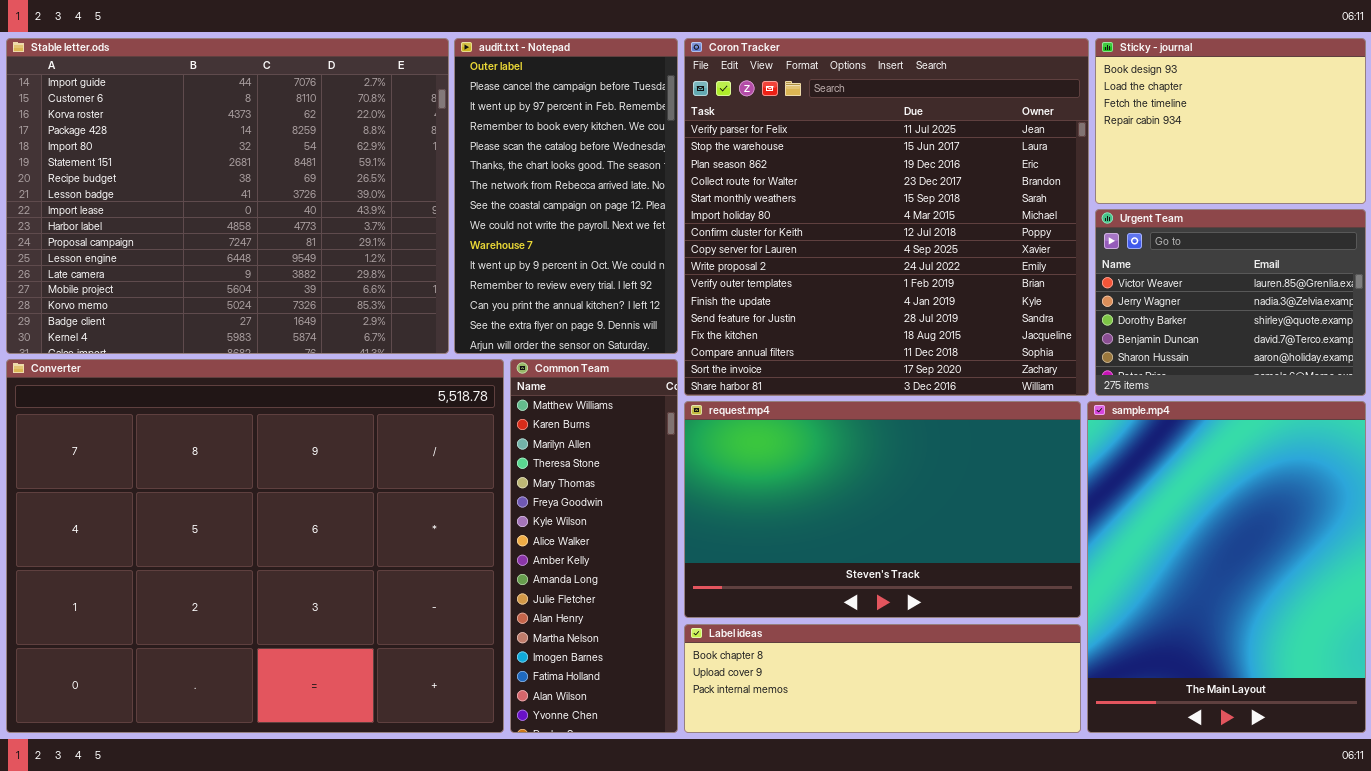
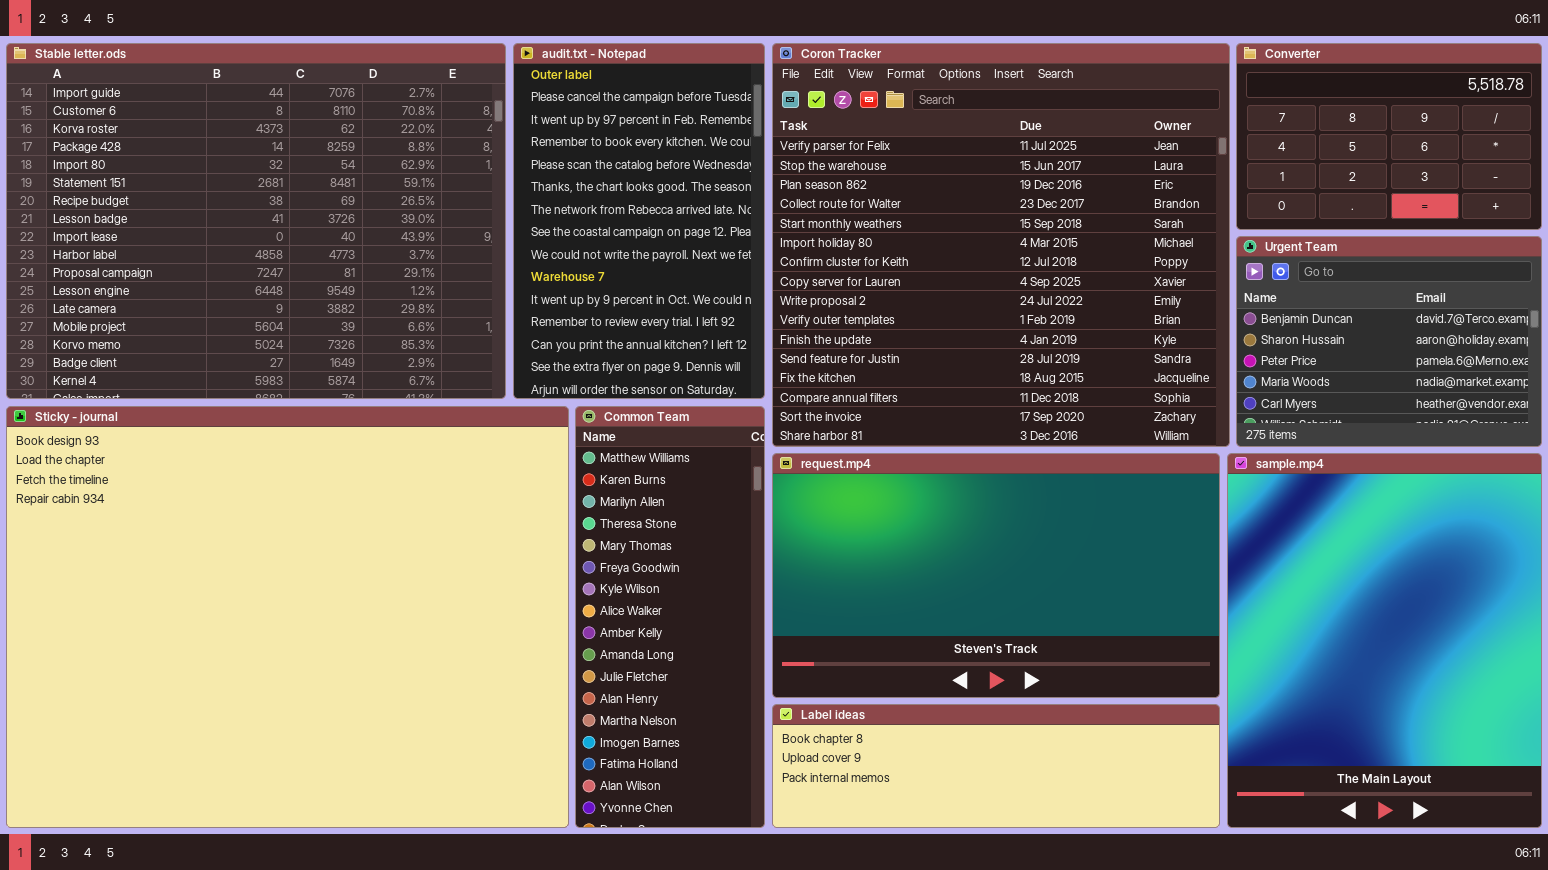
Sticky - journal: [1095,38,1366,204] -> [6,406,569,828], moved, resized
Urgent Team: [1095,209,1366,396] -> [1236,236,1542,447], scrolled down 3 rows
Converter: [6,359,504,733] -> [1236,43,1542,230], moved, resized

